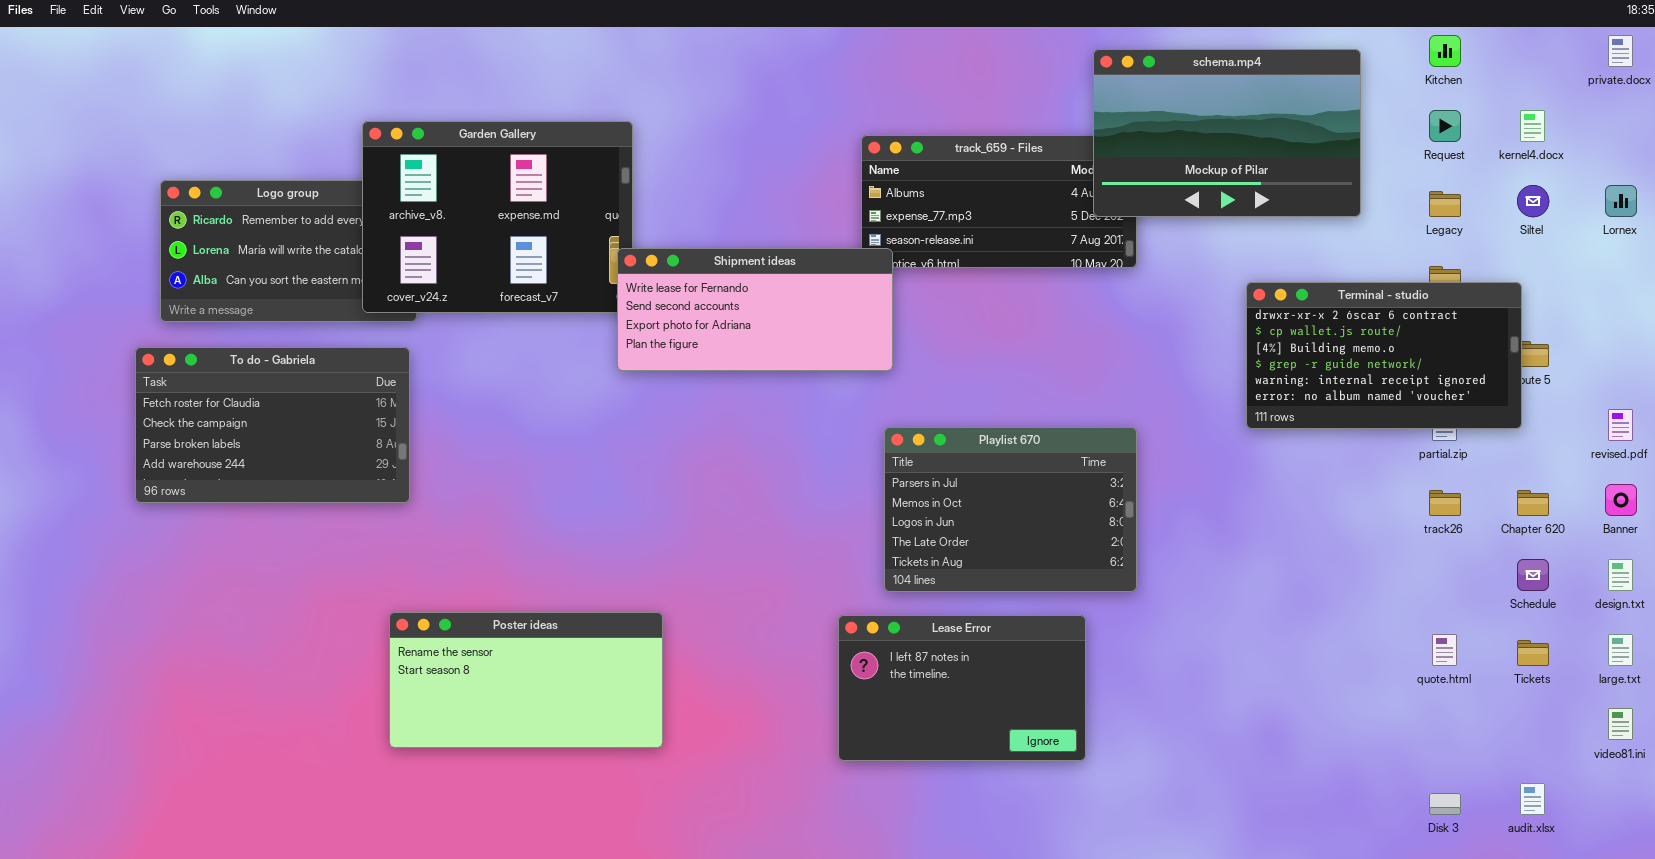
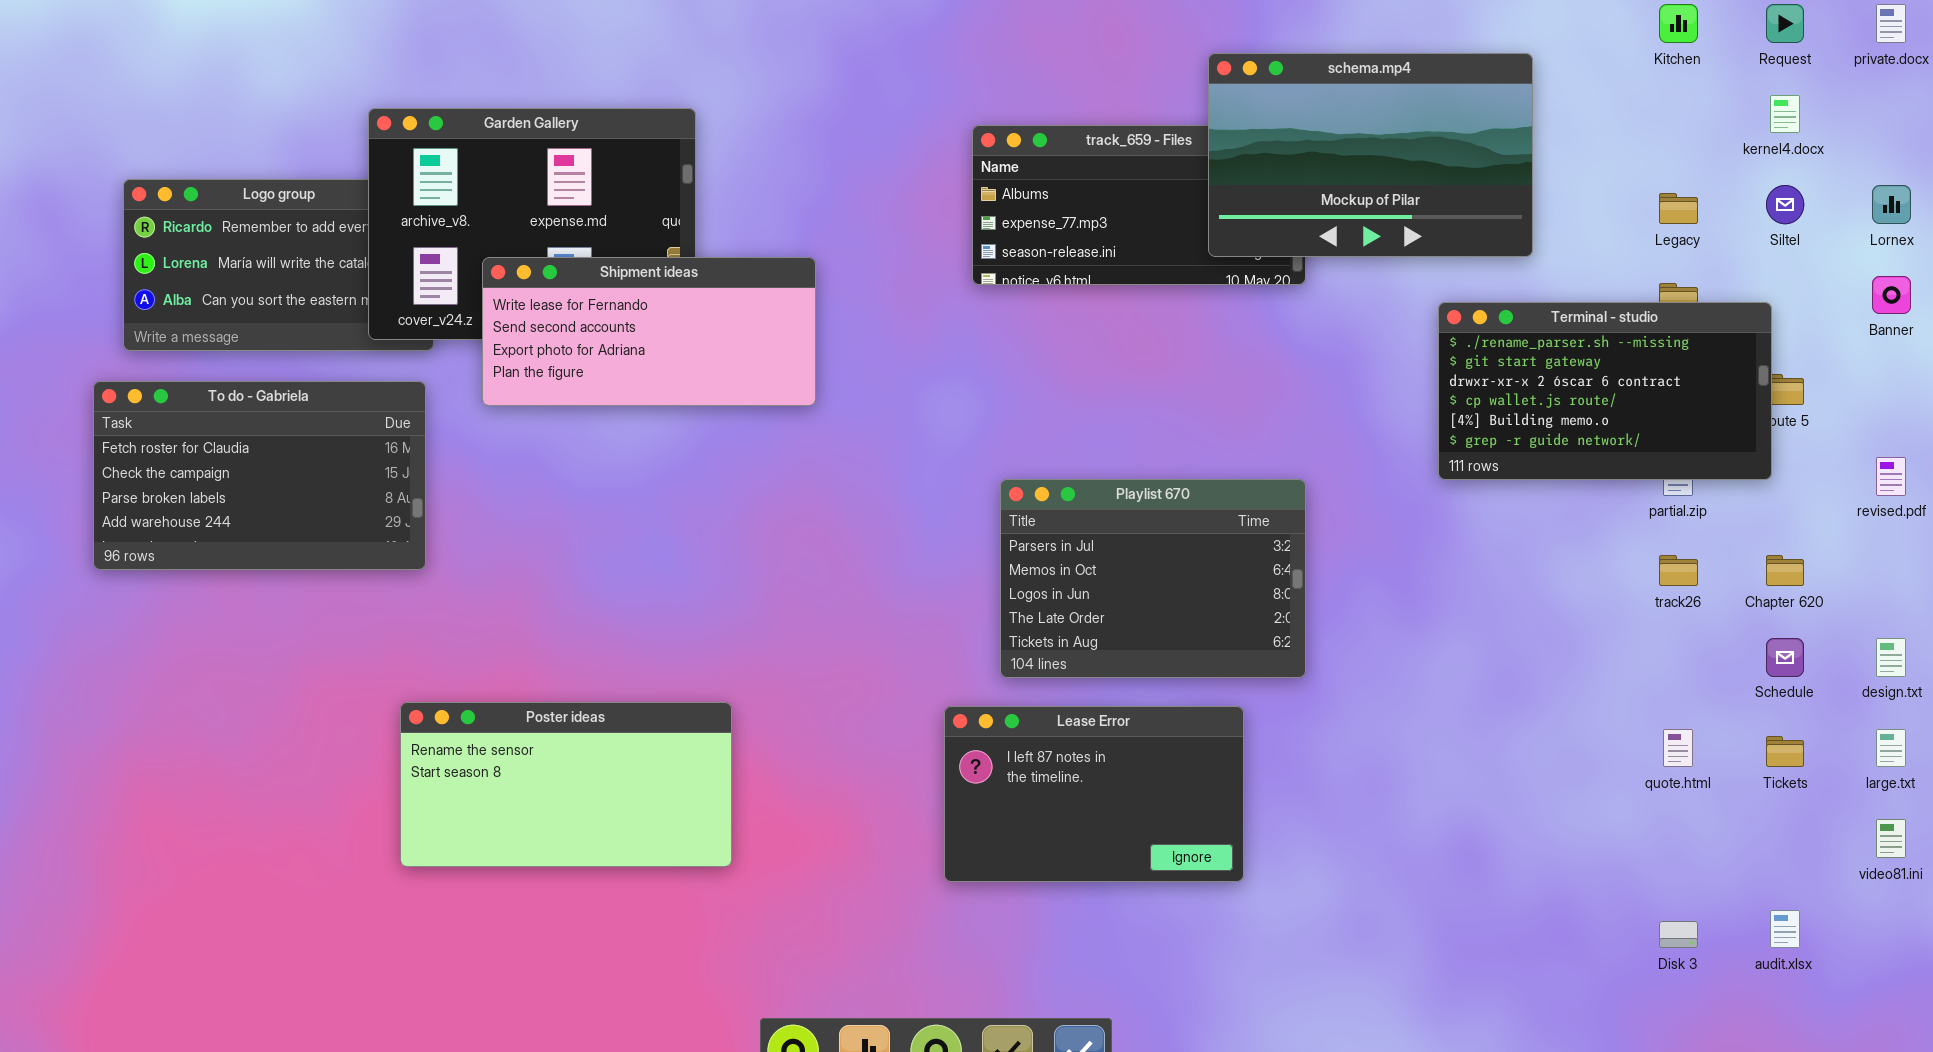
schema.mp4: [1093,49,1361,217] -> [1208,53,1533,257], moved
Request: [1429,110,1461,142] -> [1766,4,1804,43], moved
Shipment ideas: [617,248,893,371] -> [482,257,816,406], moved
Terminal - studio: [1246,282,1522,429] -> [1438,302,1772,480], scrolled up 2 rows
Banner: [1605,484,1637,516] -> [1872,276,1911,314], moved

